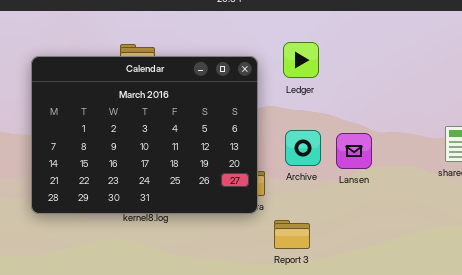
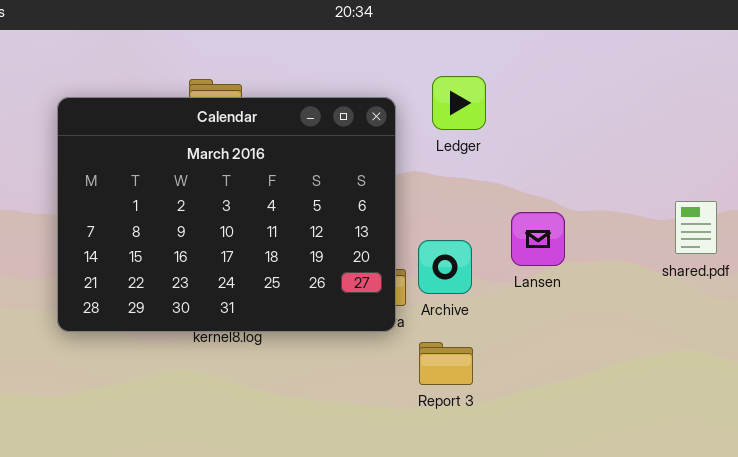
Archive: [285,130,321,166] -> [418,240,472,294], moved

